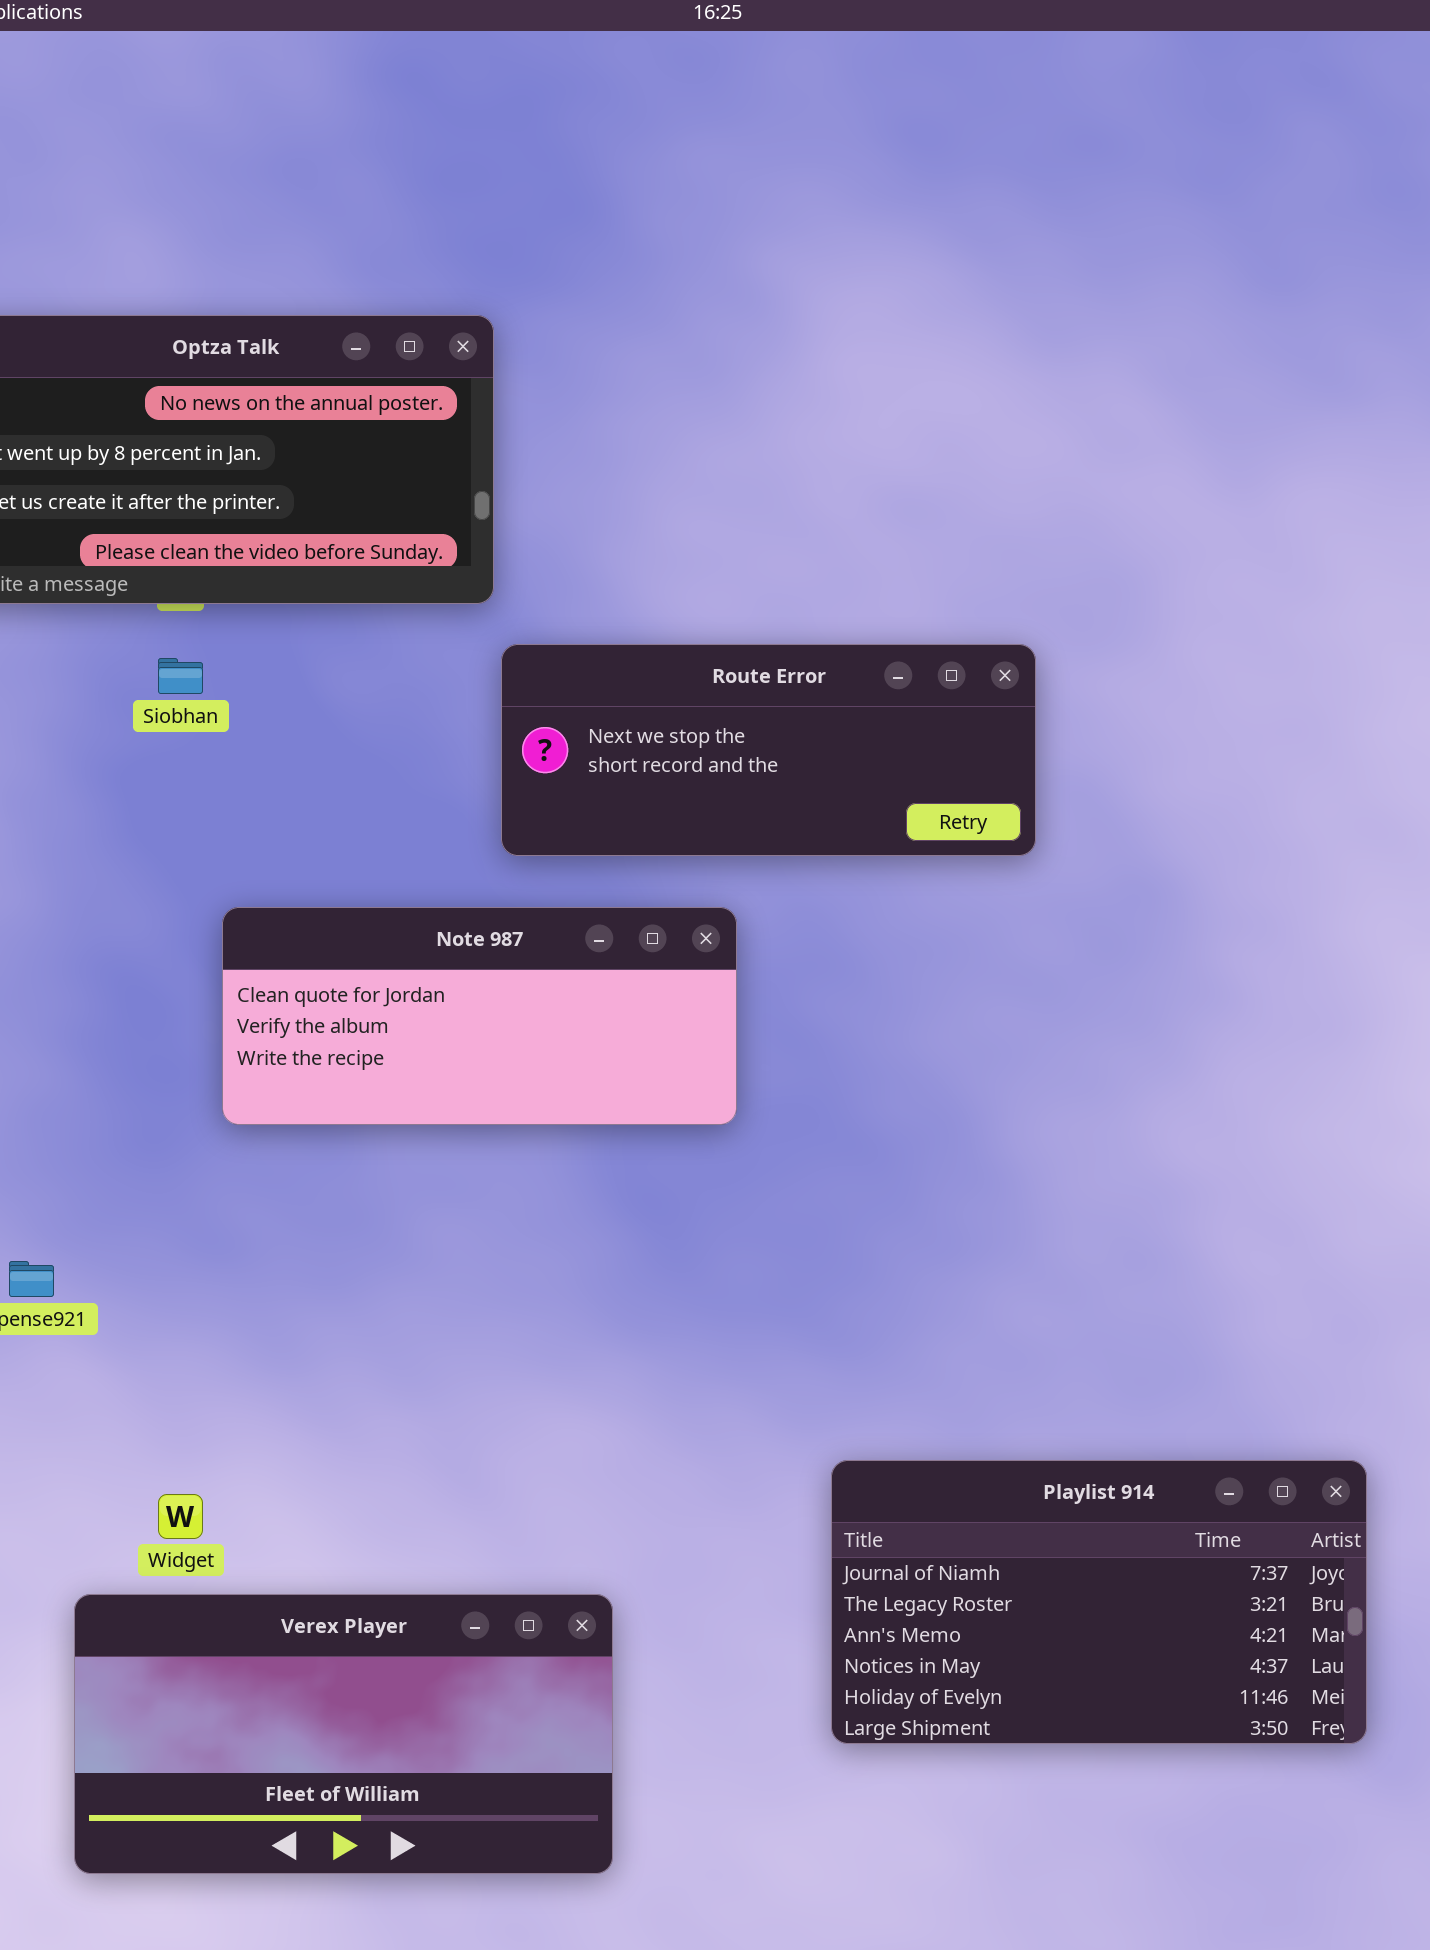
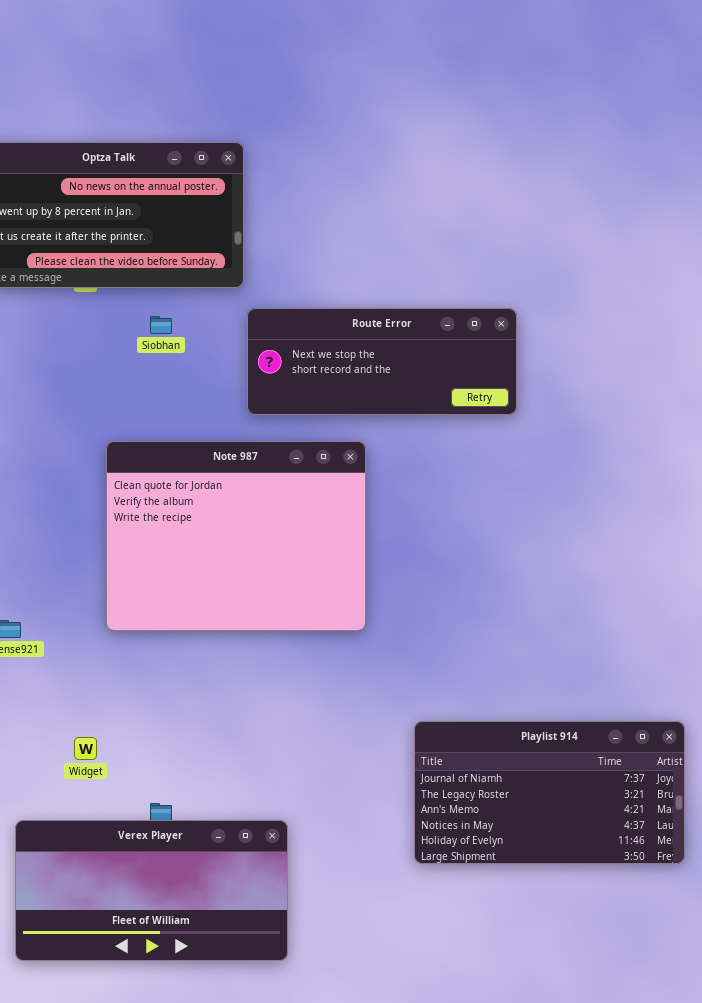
Siobhan: [158,658,203,694] -> [150,316,172,334], moved
Note 987: [222,907,737,1125] -> [106,441,366,631], resized
Verex Player: [74,1594,613,1874] -> [15,820,288,961], moved

